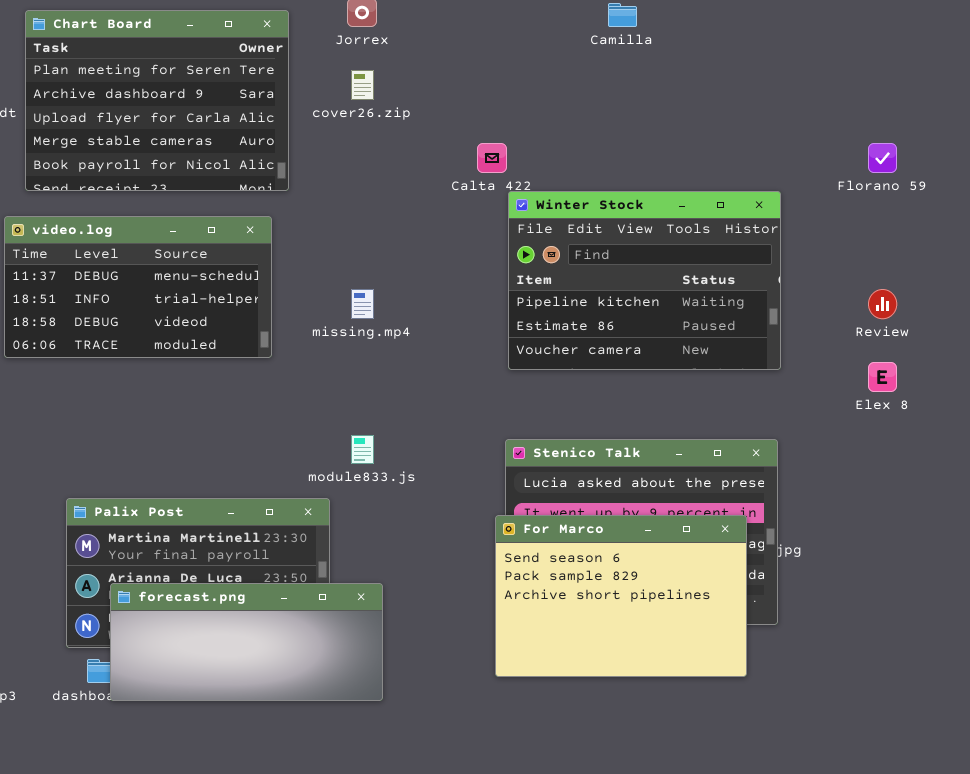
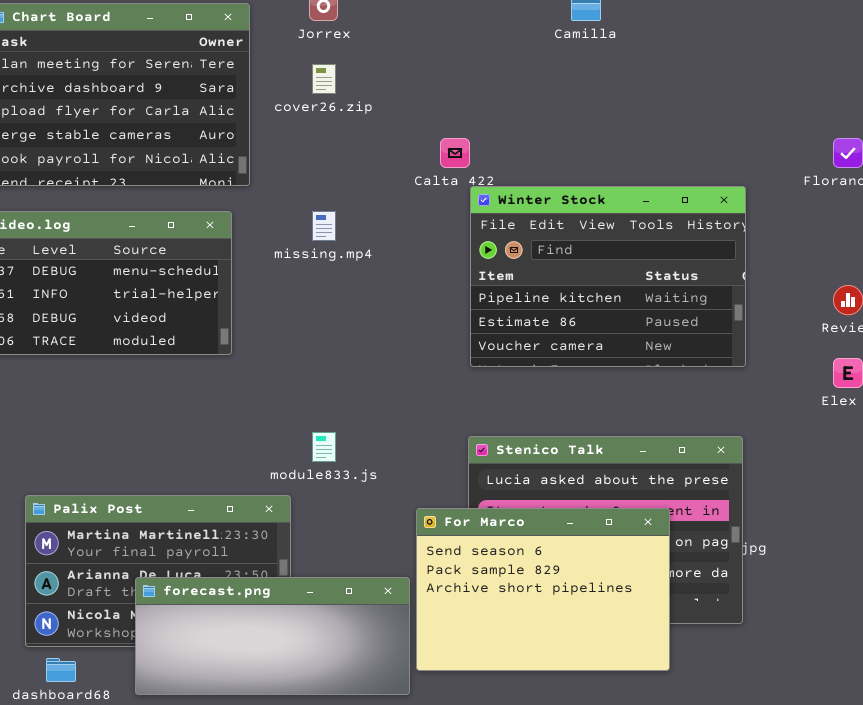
missing.mp4: [351,289,374,319] -> [312,211,336,241], moved
For Marco: [495,515,747,677] -> [416,508,670,671], moved
forecast.png: [110,583,383,701] -> [135,577,410,695], moved

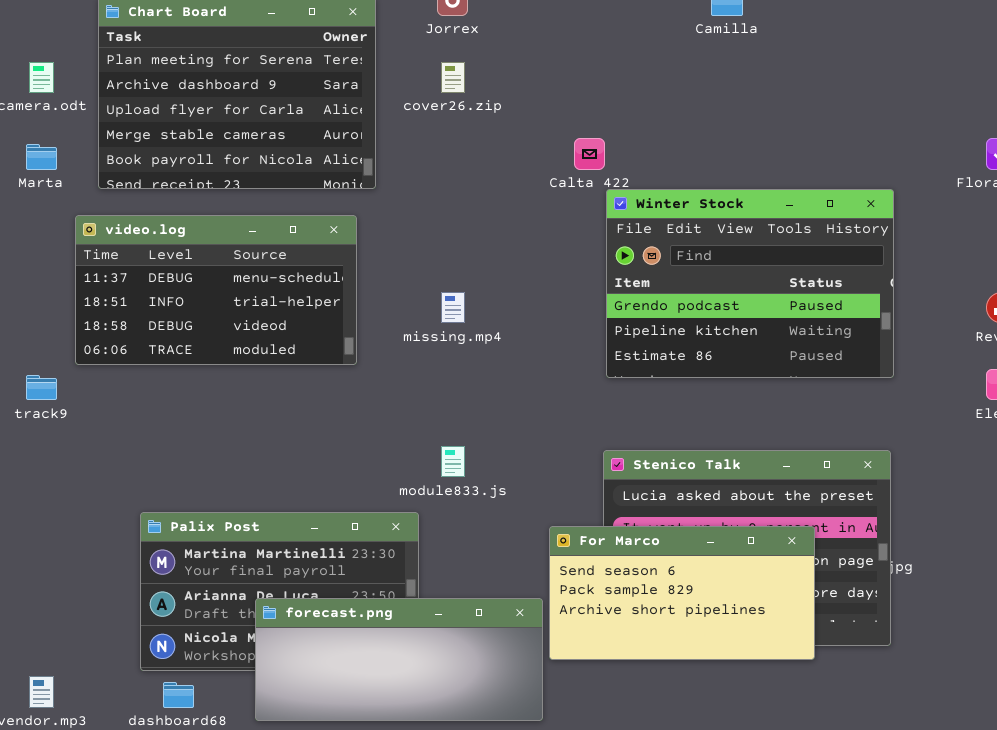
Winter Stock: [470,186,746,367] -> [606,189,894,378], scrolled up 1 row
missing.mp4: [312,211,336,241] -> [441,292,465,323], moved
For Marco: [416,508,670,671] -> [549,526,815,660], resized

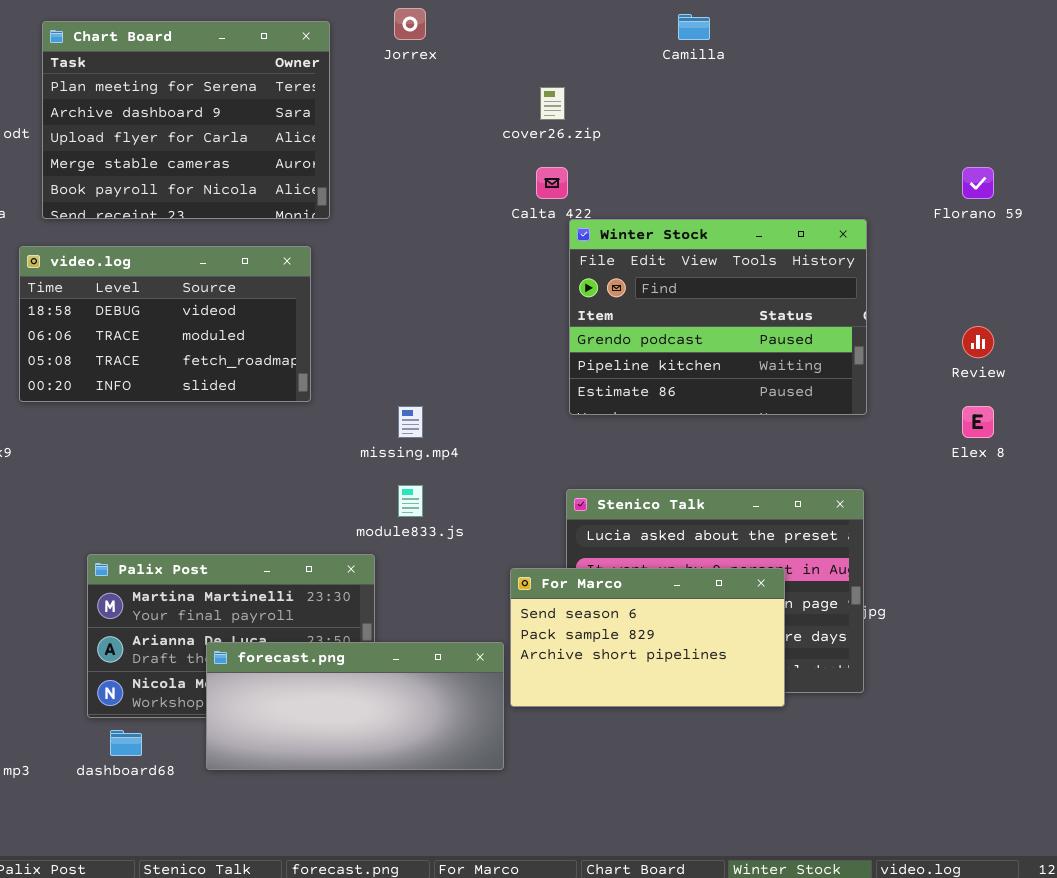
cover26.zip: [441,62,465,93] -> [540,87,565,120], moved
video.log: [75,215,357,365] -> [19,246,311,402], scrolled down 2 rows
missing.mp4: [441,292,465,323] -> [398,406,423,438], moved

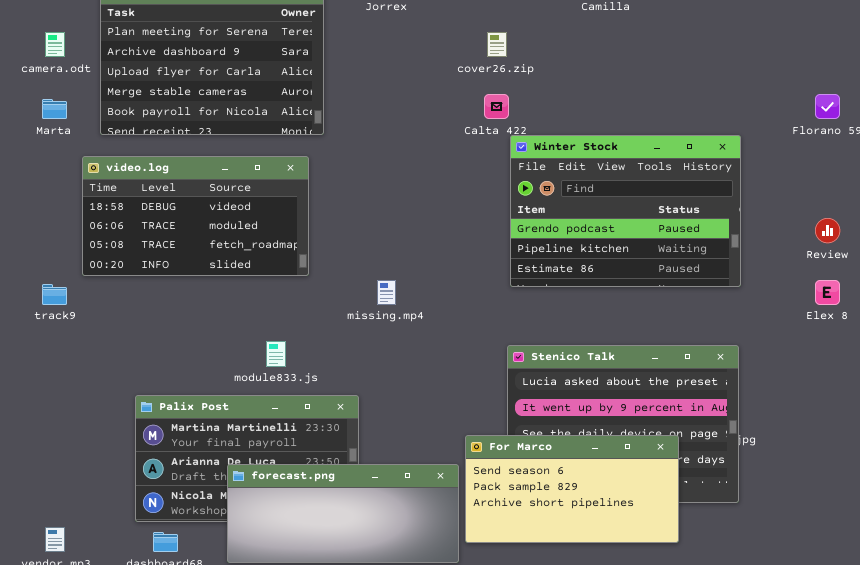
module833.js: [398,485,423,517] -> [266,341,286,367], moved
For Marco: [510,568,785,707] -> [465,435,679,543], moved

